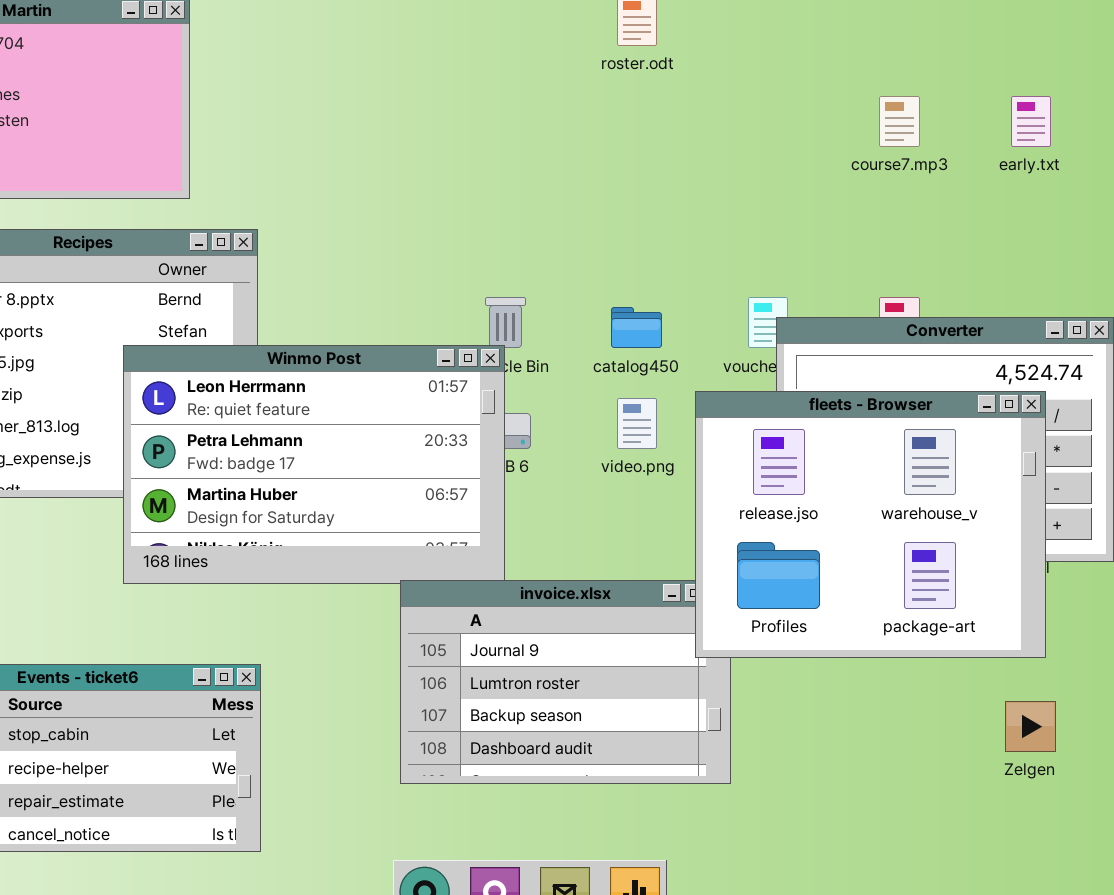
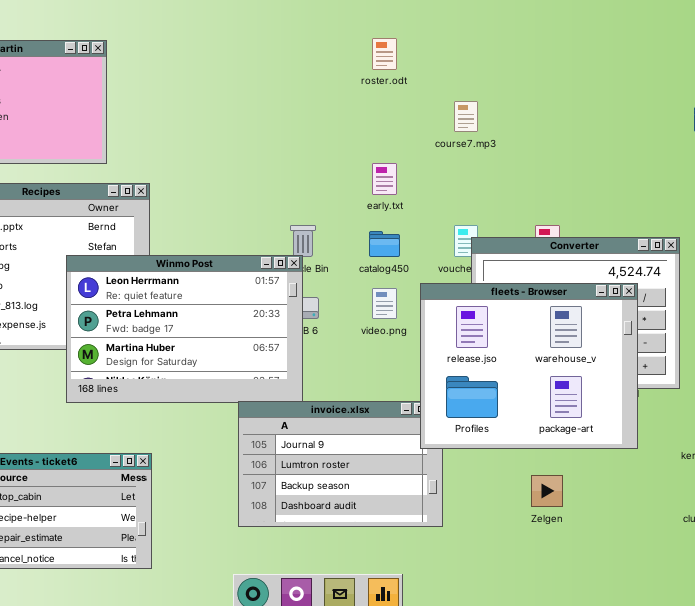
course7.mp3: [879,96,920,147] -> [454,101,478,132], moved
early.txt: [1011,96,1051,147] -> [372,163,397,195], moved
Zelgen: [1005,701,1056,752] -> [531,475,563,507], moved

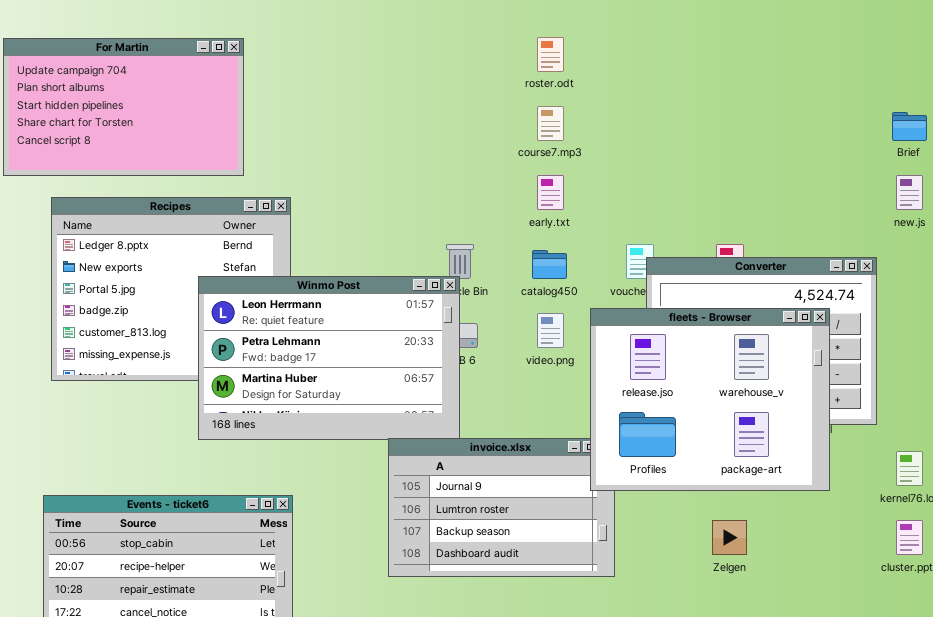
course7.mp3: [454,101,478,132] -> [537,106,564,141], moved

